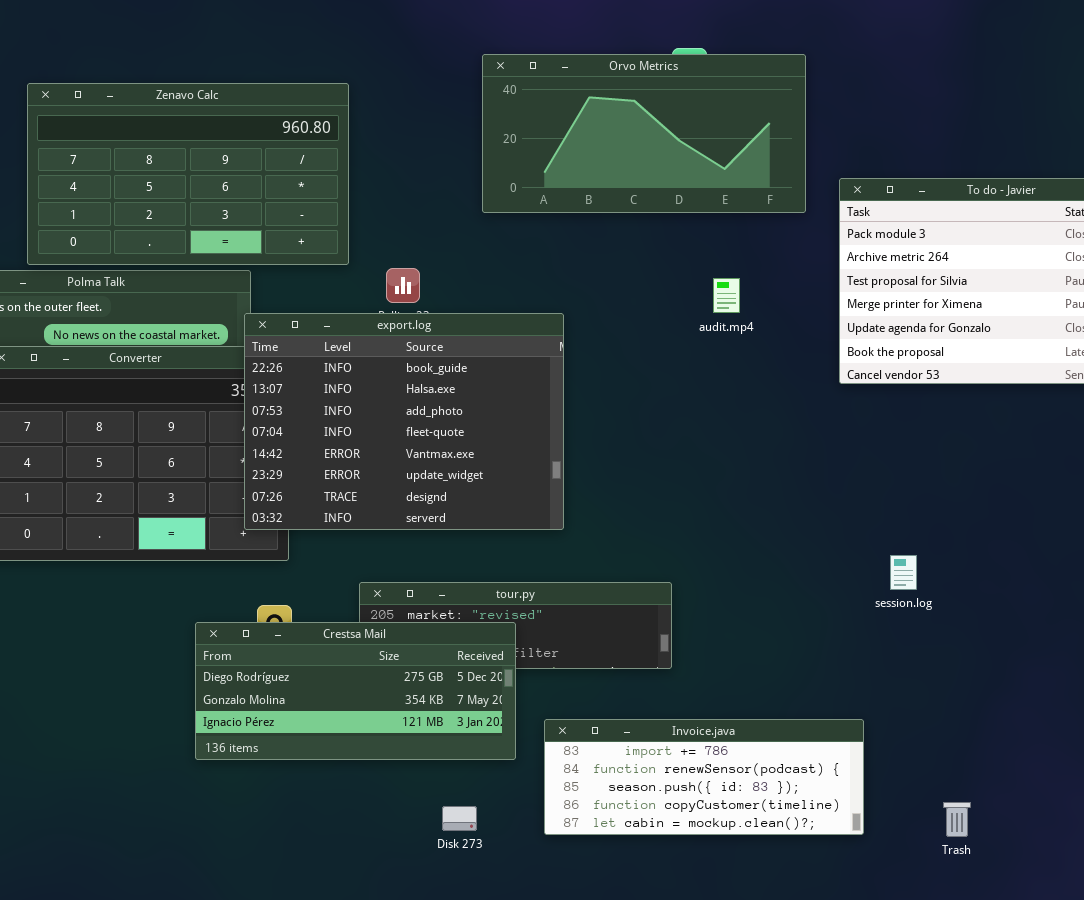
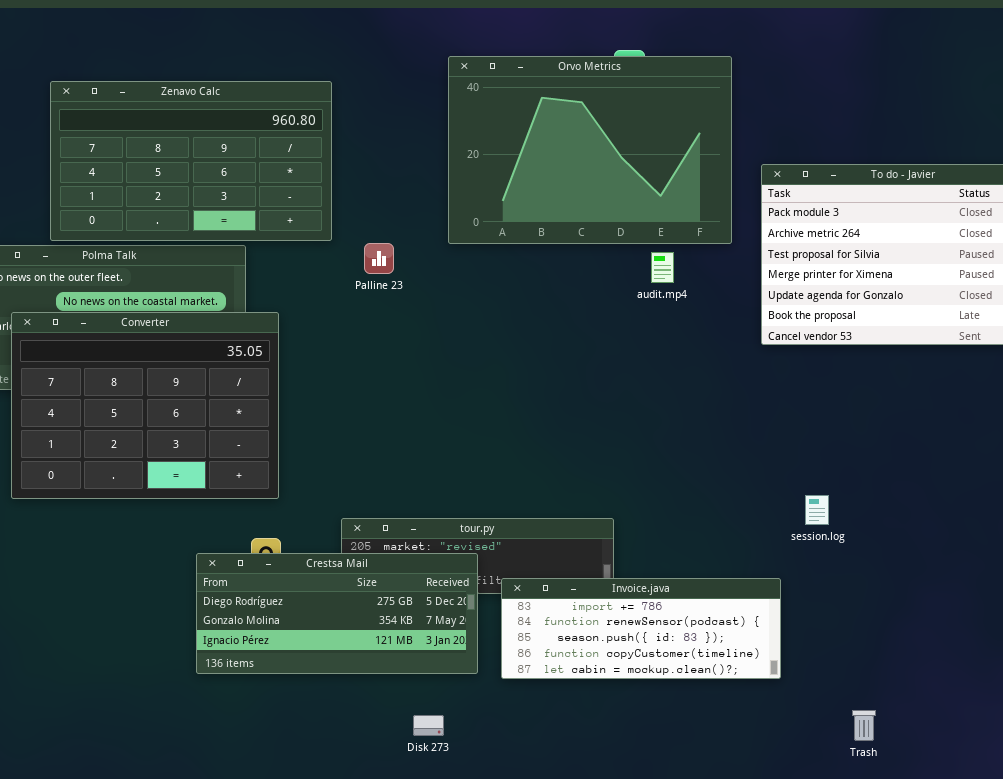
Orvo Metrics: [482,54,806,213] -> [448,56,732,244], resized
export.log: [244,313,564,530] -> none, closed
Invoice.java: [544,719,864,835] -> [501,578,781,679], moved

